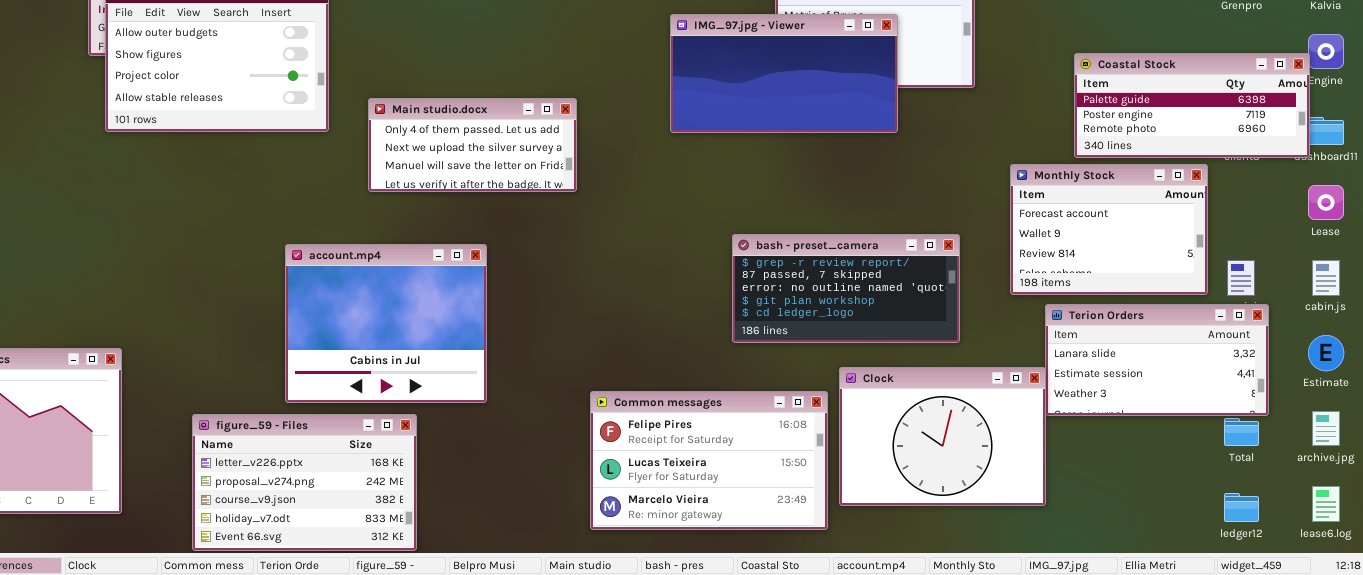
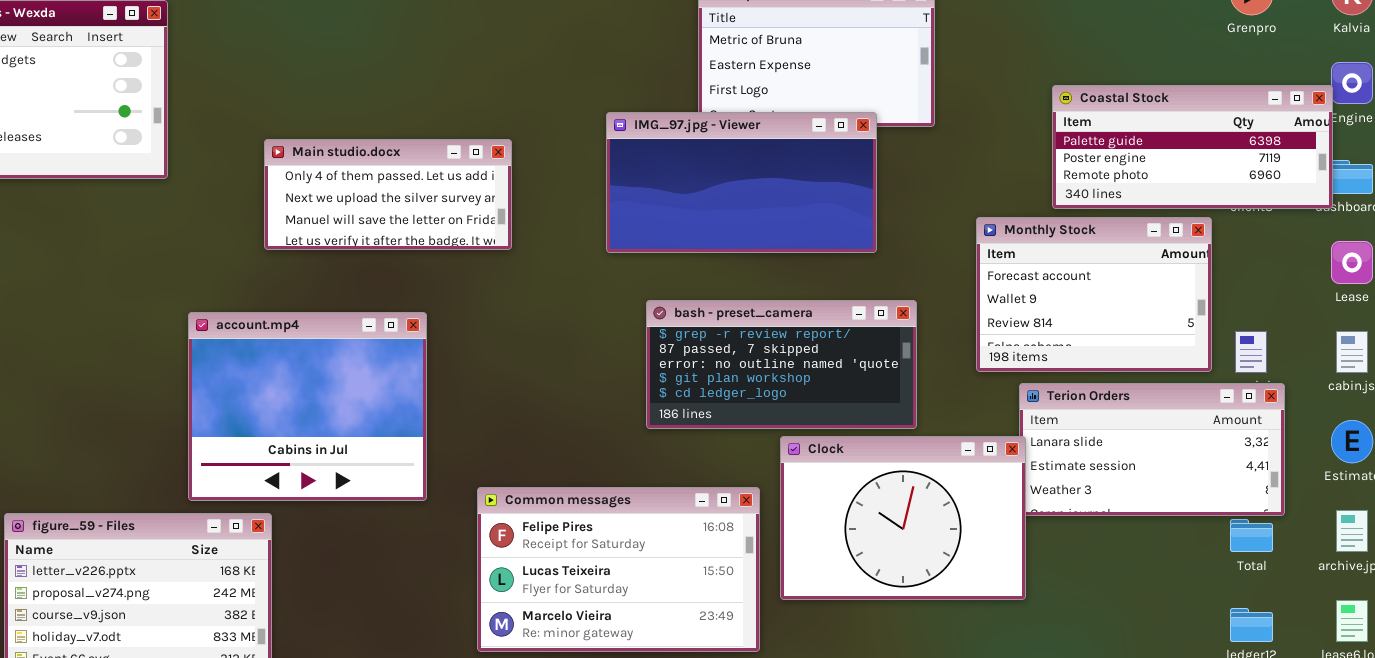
IMG_97.jpg - Viewer: [670,14,898,133] -> [606,112,877,253], moved
Main studio.docx: [368,98,577,192] -> [264,139,512,250], moved
account.mp4: [285,244,487,403] -> [188,312,427,501], moved
Clock: [839,367,1046,506] -> [780,436,1026,600], moved

